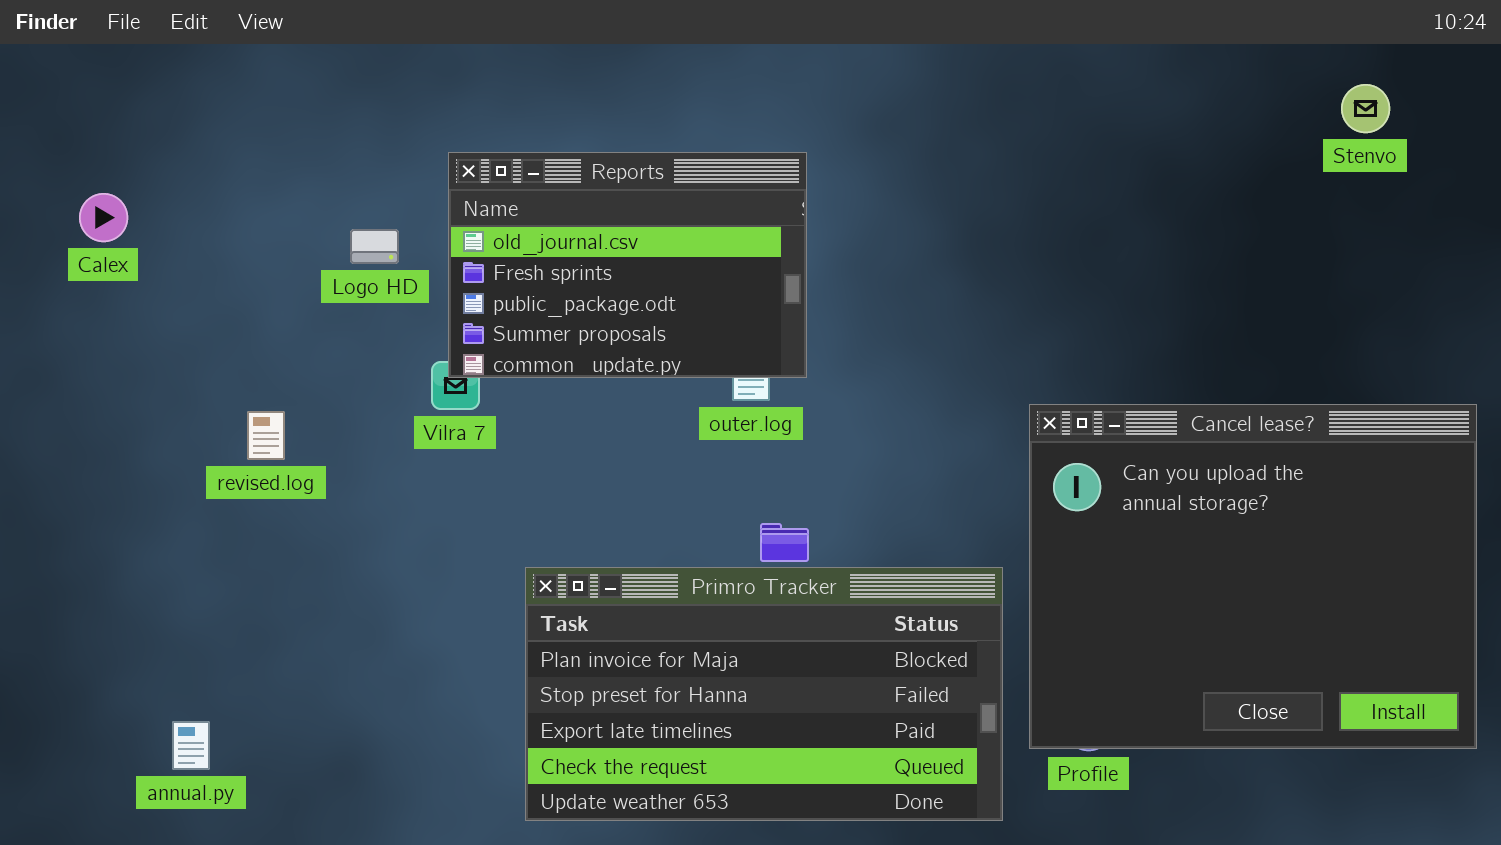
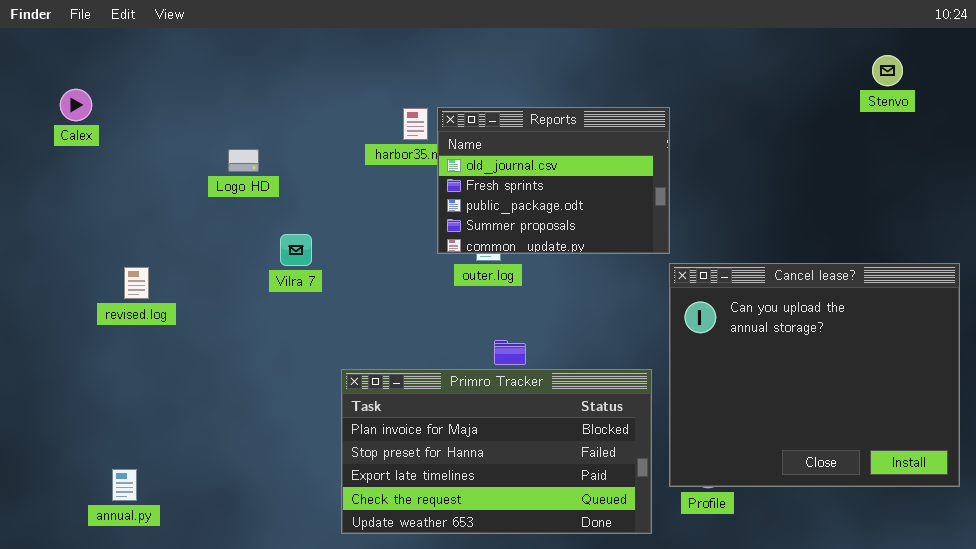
Reports: [448,152,807,378] -> [437,107,670,254], moved
Calex: [79,193,128,242] -> [60,89,92,121], moved
revised.log: [247,411,285,460] -> [124,267,149,299], moved

